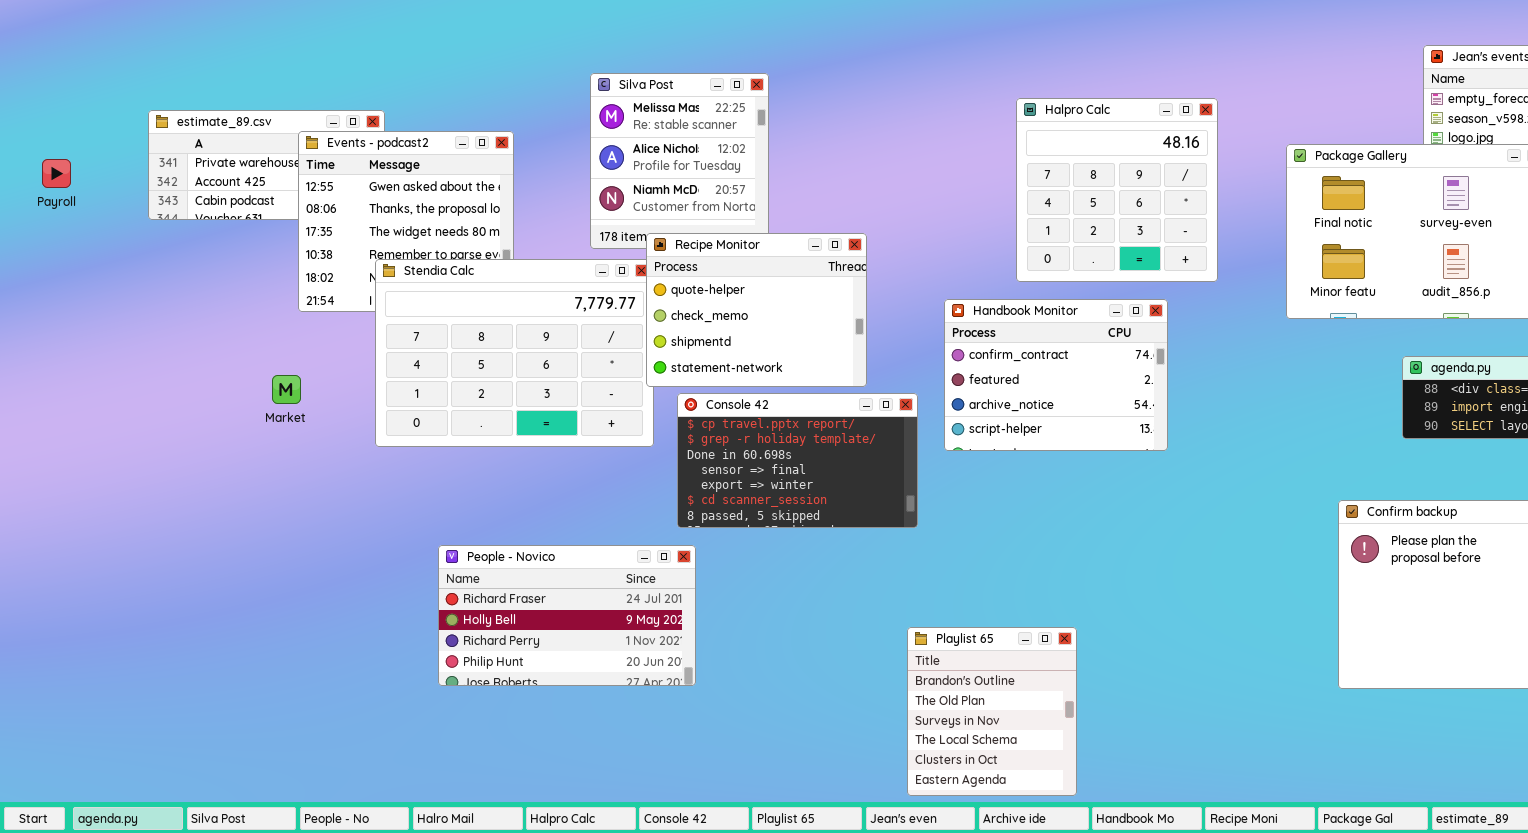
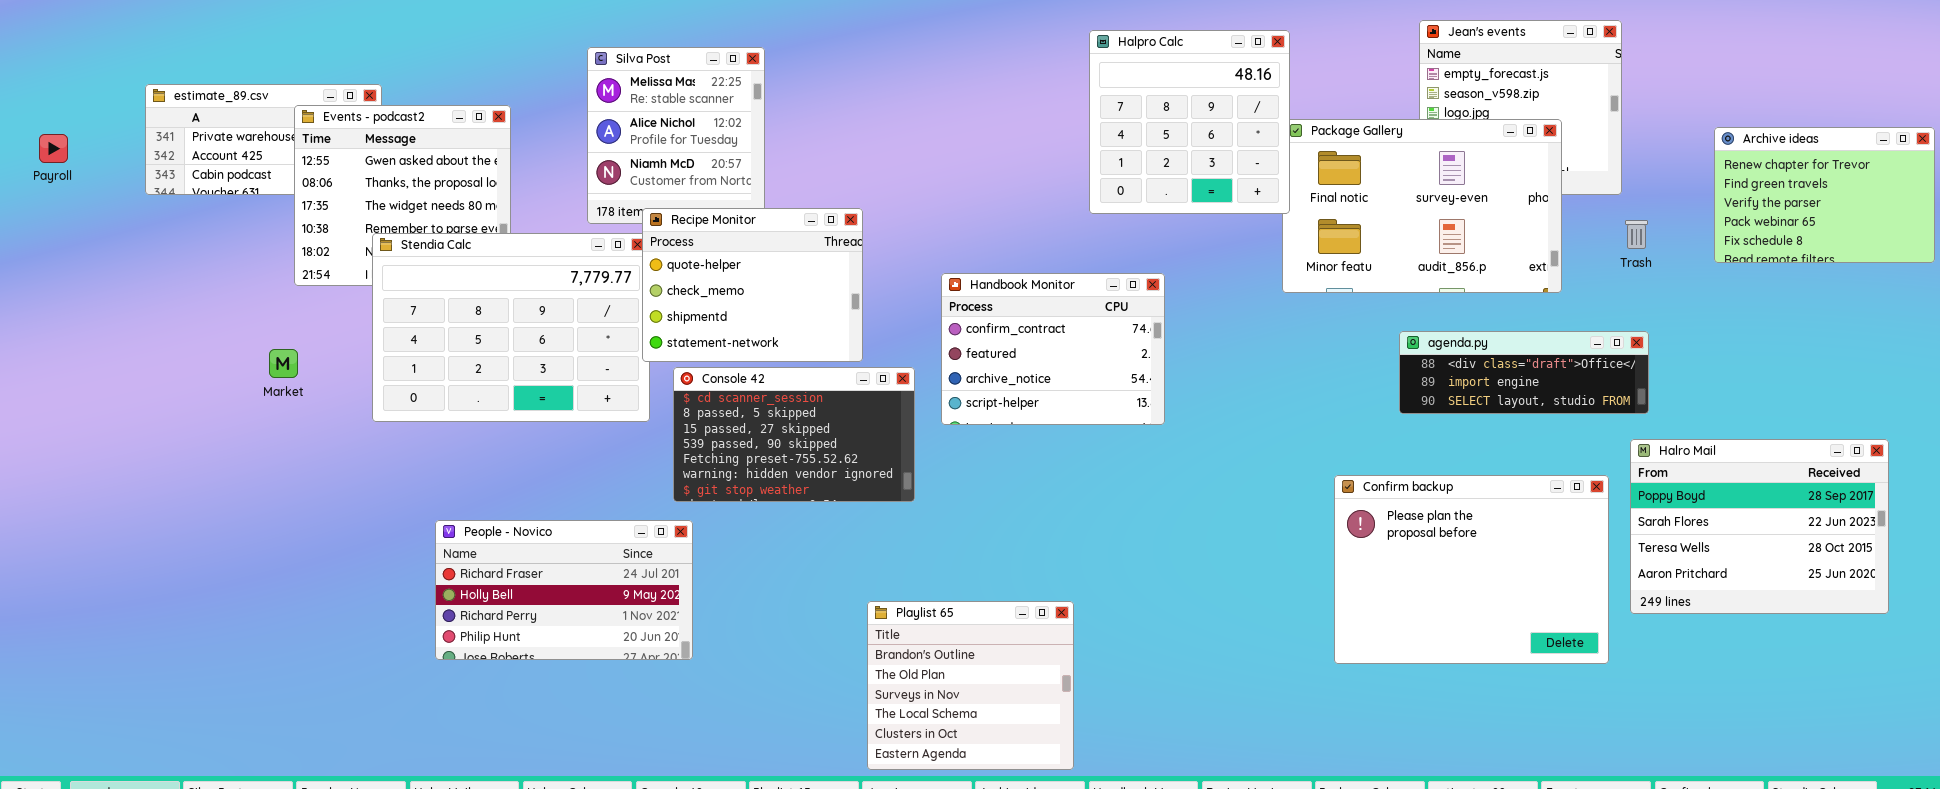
Halpro Calc: [1016,98,1218,282] -> [1089,30,1290,214], moved
Console 42: [677,393,918,528] -> [673,367,915,502], scrolled down 5 rows
Playlist 65: [907,627,1077,796] -> [867,601,1074,770], resized

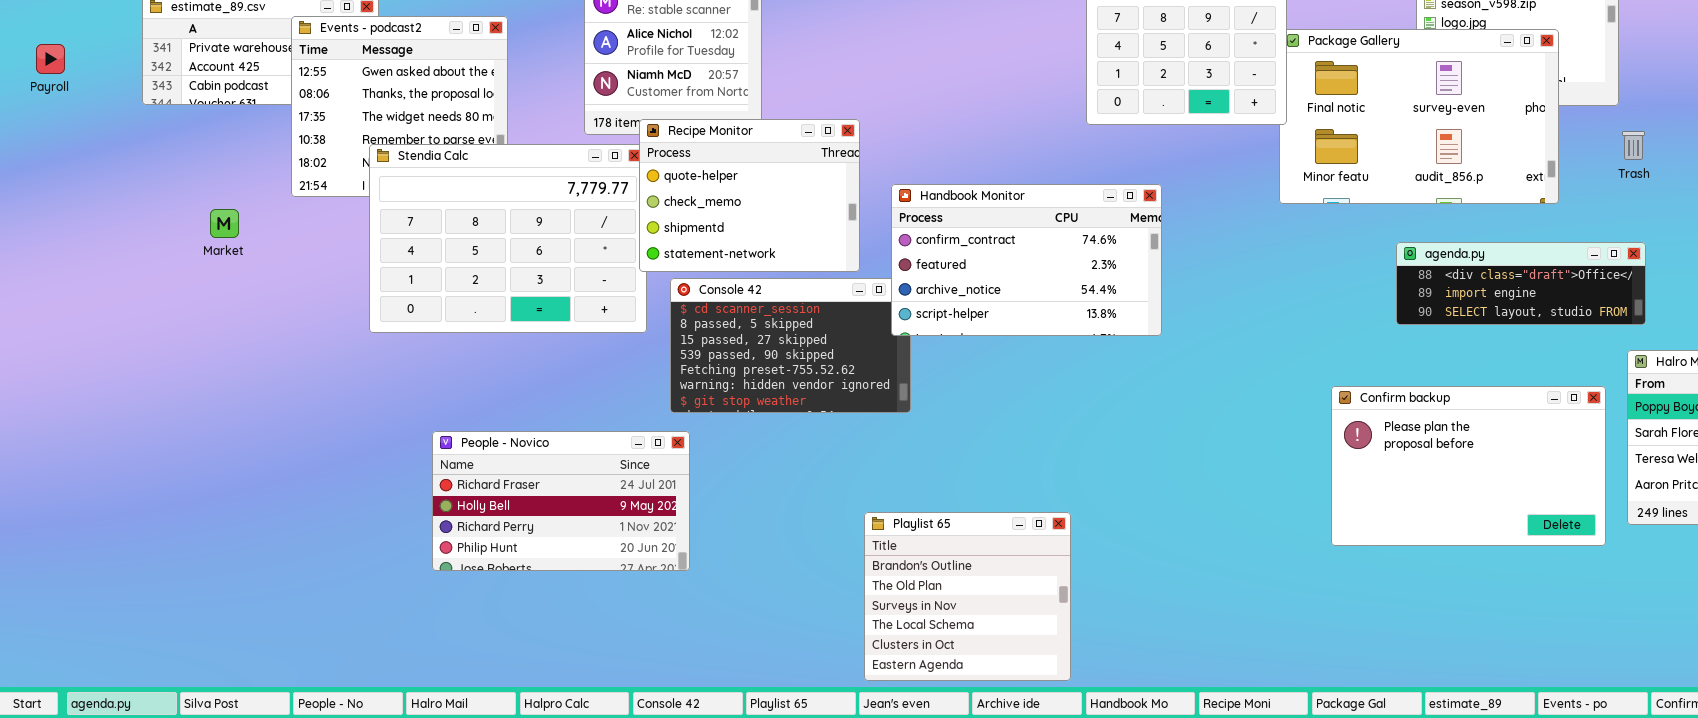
Handbook Monitor: [941,273,1165,425] -> [891,184,1162,336], resized
Market: [269,349,298,378] -> [210,209,239,238], moved
Confirm backup: [1334,475,1609,664] -> [1331,386,1606,546], resized

